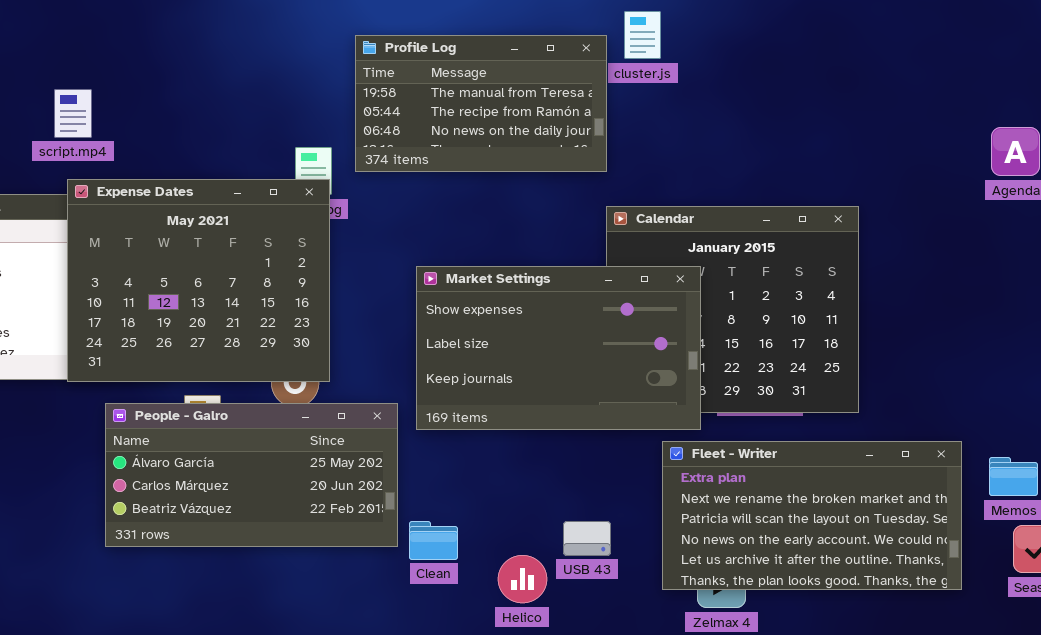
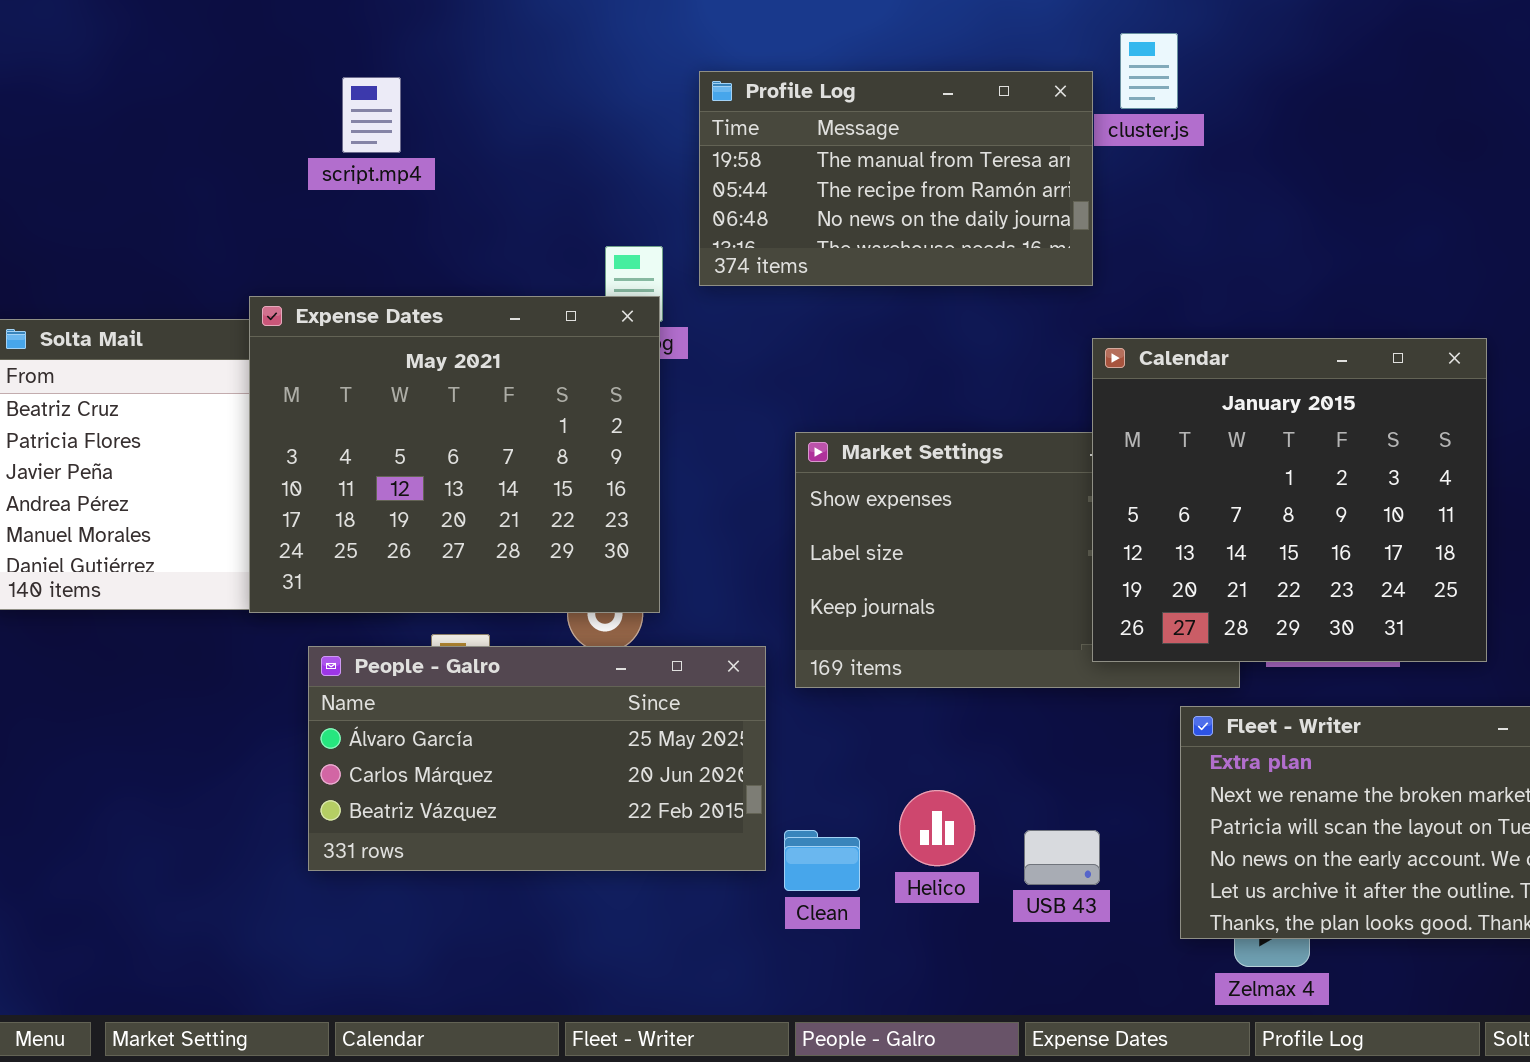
script.mp4: [54,89,92,138] -> [342,77,401,153], moved
Calendar: [606,206,859,413] -> [1092,338,1487,662], raised
Helico: [498,555,547,603] -> [899,790,975,866], moved

